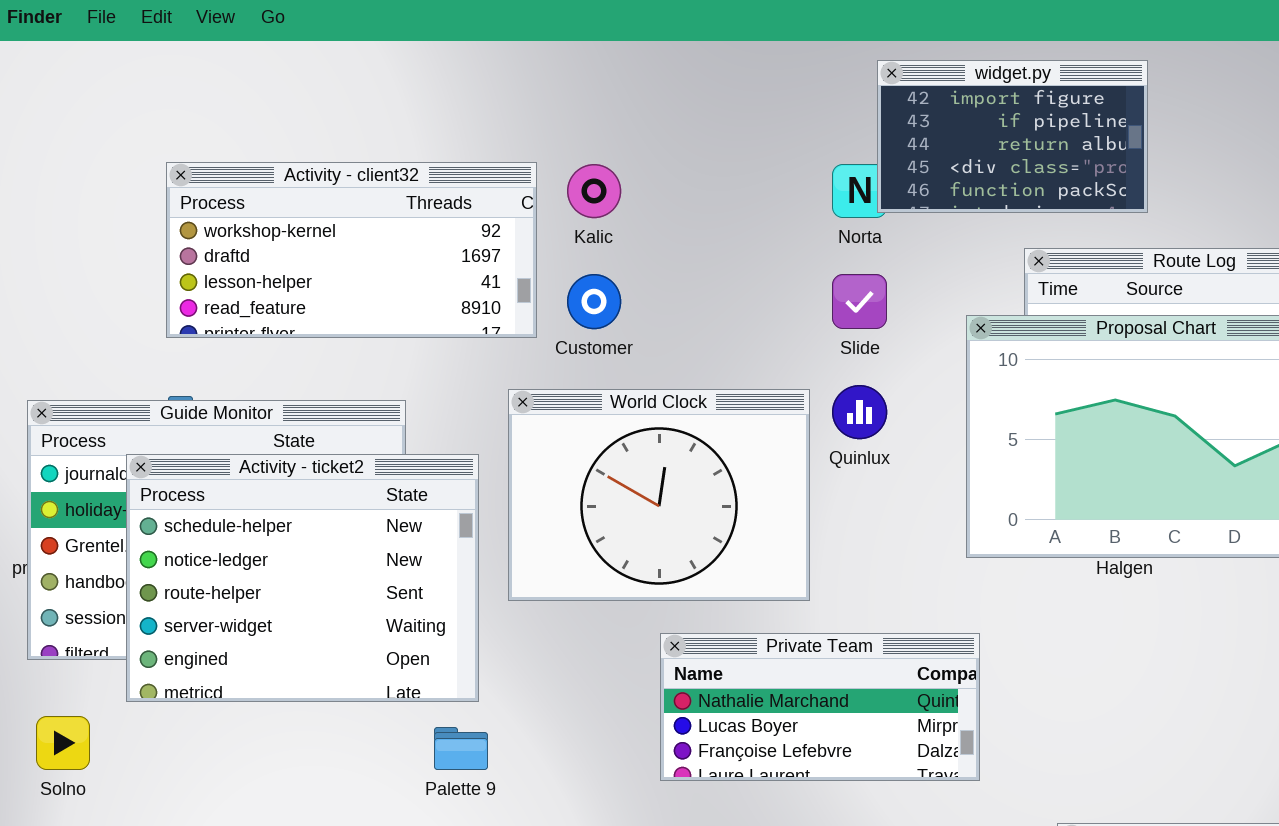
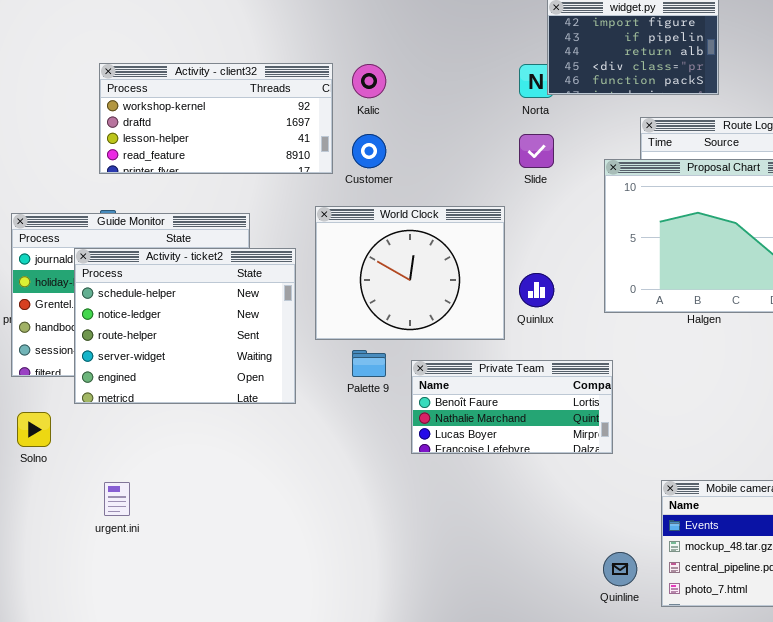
Quinlux: [832,385,887,439] -> [519,273,554,307], moved
Private Team: [660,633,980,781] -> [411,360,613,454], scrolled up 1 row
Palette 9: [434,727,488,770] -> [352,350,386,377], moved

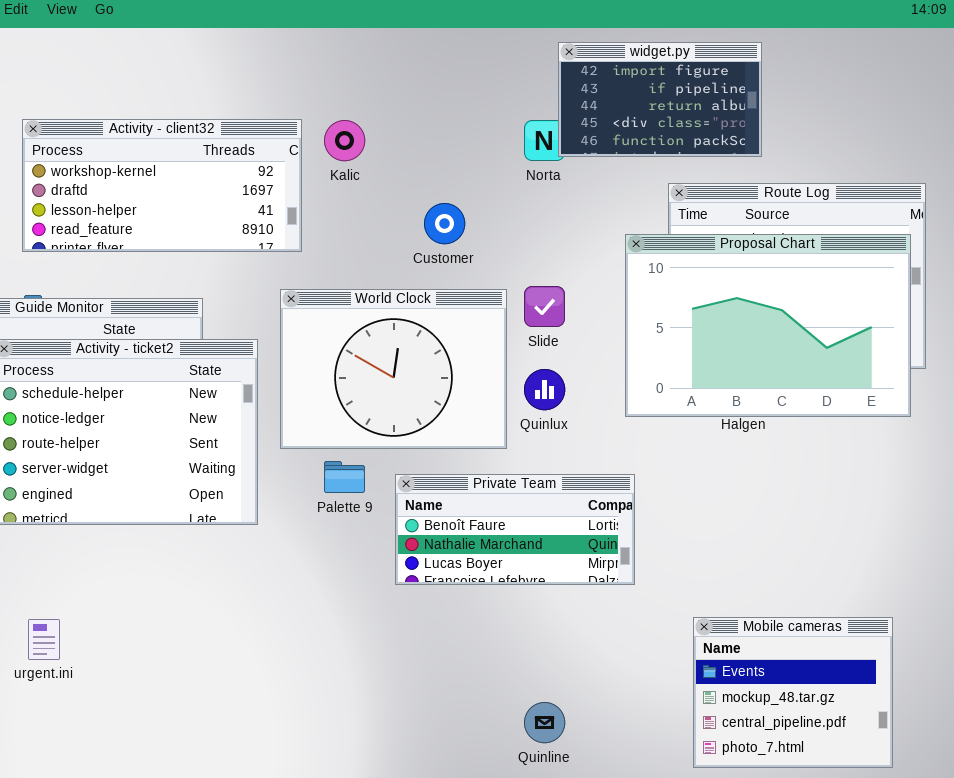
Customer: [352,134,386,168] -> [424,203,465,244], moved
Slide: [519,134,554,168] -> [524,286,565,327], moved
Quinline: [603,552,637,586] -> [524,702,565,743], moved

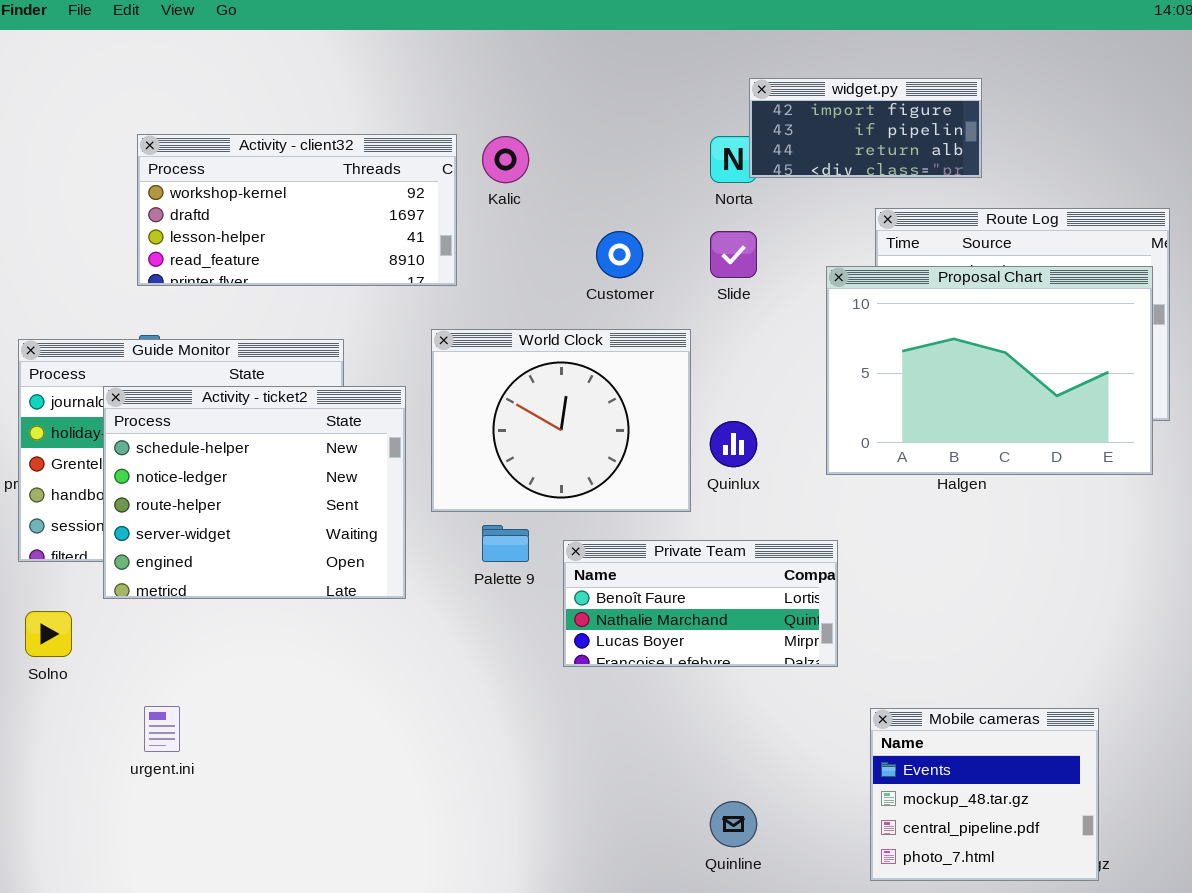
widget.py: [558,42,762,157] -> [749,78,982,178], resized
Slide: [524,286,565,327] -> [710,231,757,278], moved
Mobile cameras: [693,617,893,768] -> [870,708,1099,881], moved

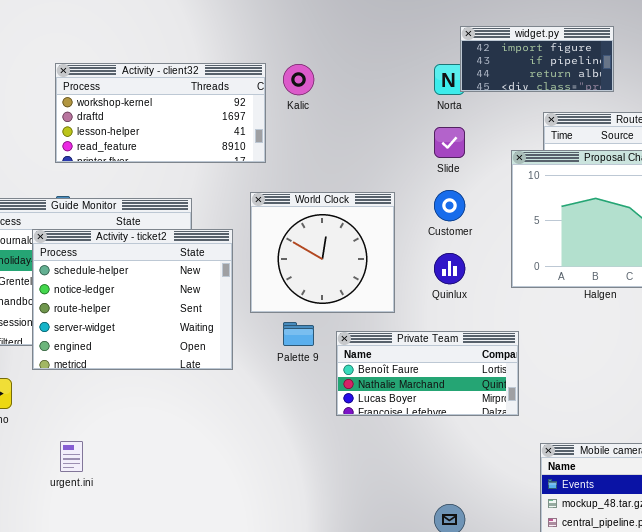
Customer: [596,231,643,278] -> [434,190,465,221], moved
World Clock: [431,329,691,512] -> [250,192,395,313], resized

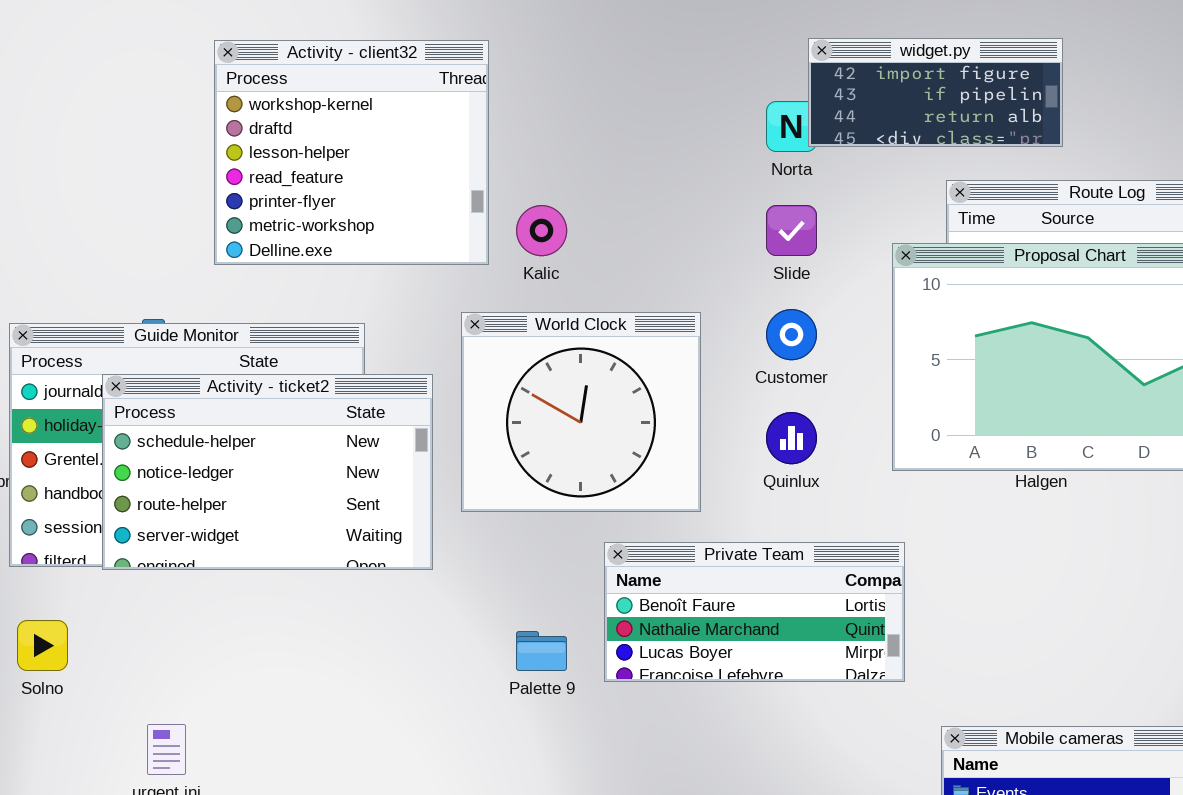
Activity - client32: [55,63,266,163] -> [214,40,489,265], resized
Kalic: [283,64,314,95] -> [516,205,567,256], moved
Activity - ticket2: [32,229,233,370] -> [102,374,433,570], resized
Palette 9: [283,322,314,346] -> [516,631,567,671], moved

